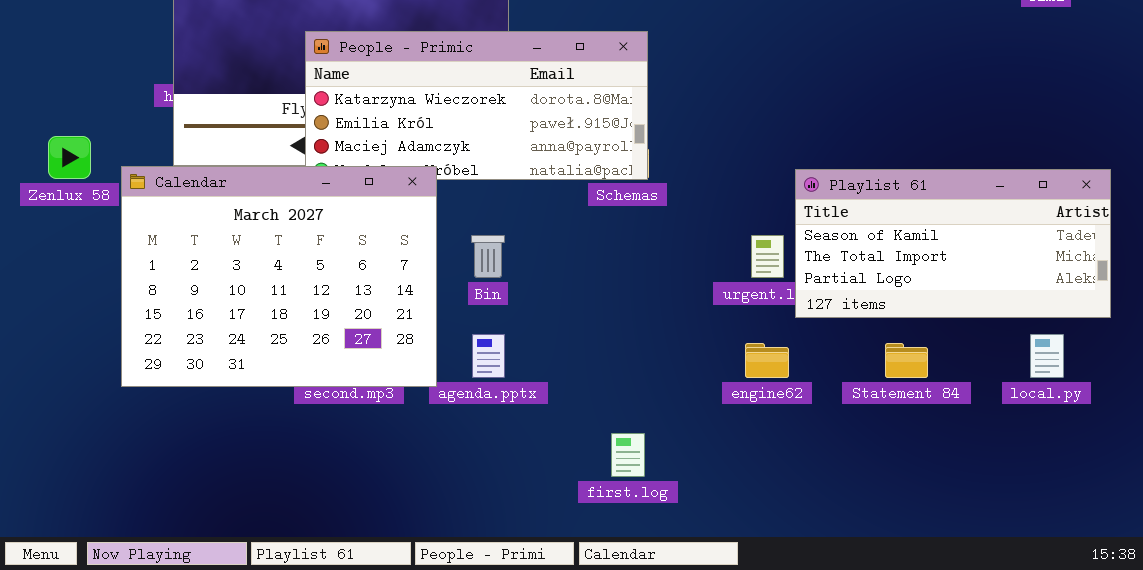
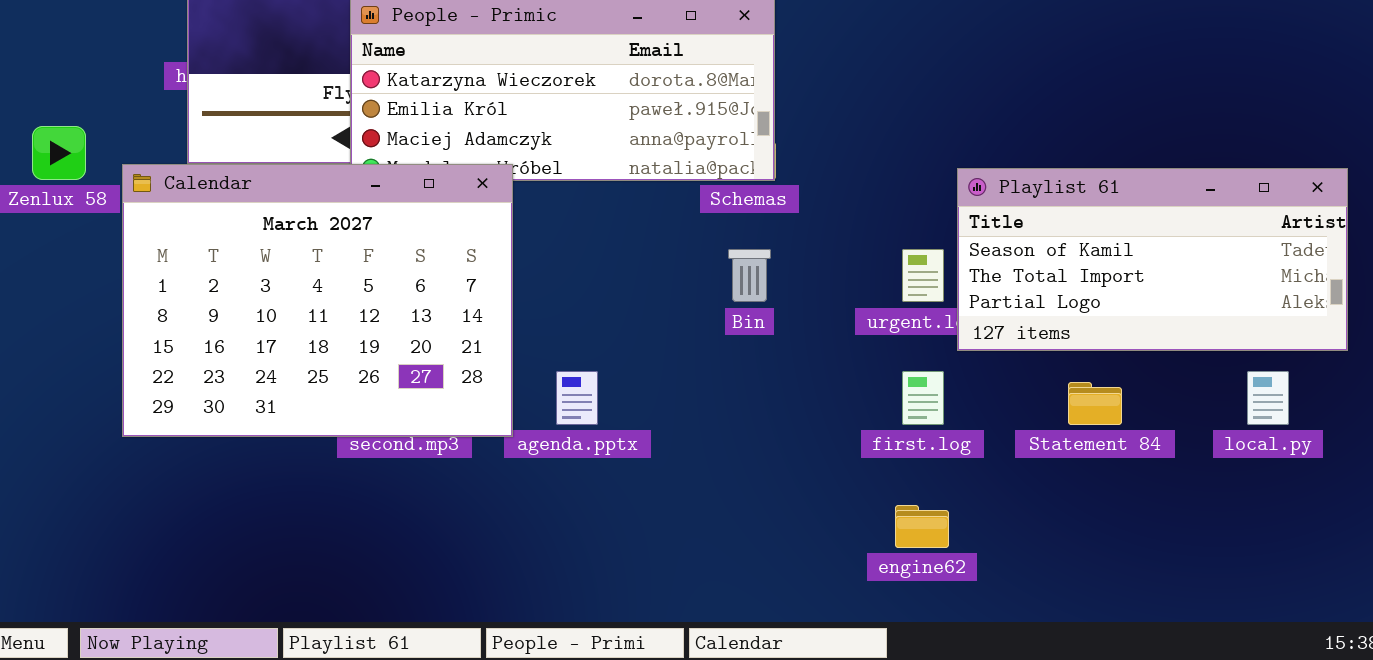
Bin: [471,235,505,278] -> [728,249,771,302], moved
engine62: [745,343,789,378] -> [895,505,949,548], moved
first.log: [611,433,645,477] -> [902,371,944,425], moved

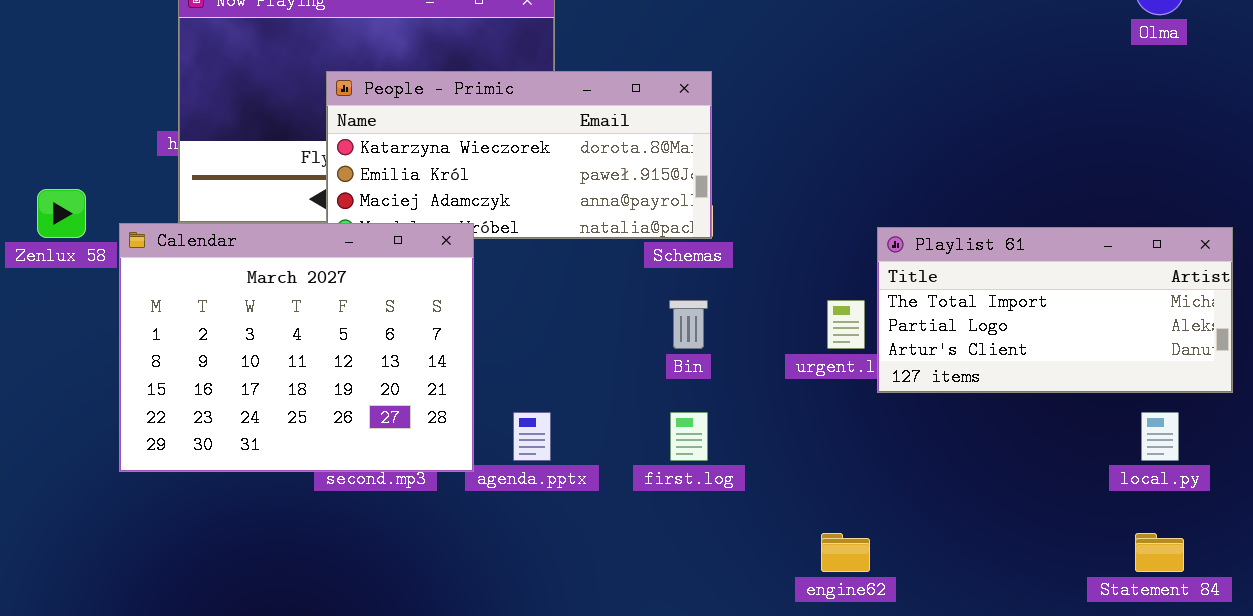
Playlist 61: [957,168,1348,351] -> [877,227,1233,393], scrolled down 1 row
first.log: [902,371,944,425] -> [670,412,708,461], moved
Statement 84: [1068,382,1122,425] -> [1135,533,1184,572], moved

